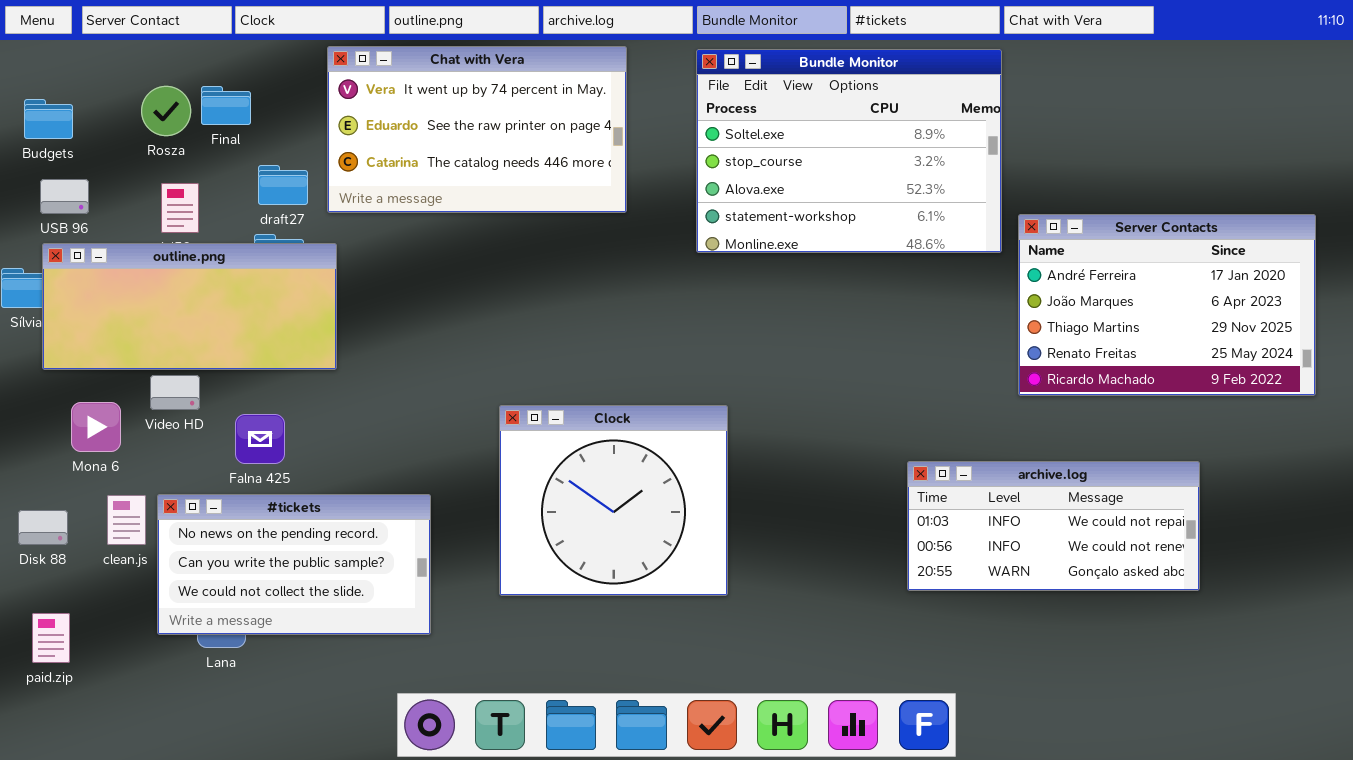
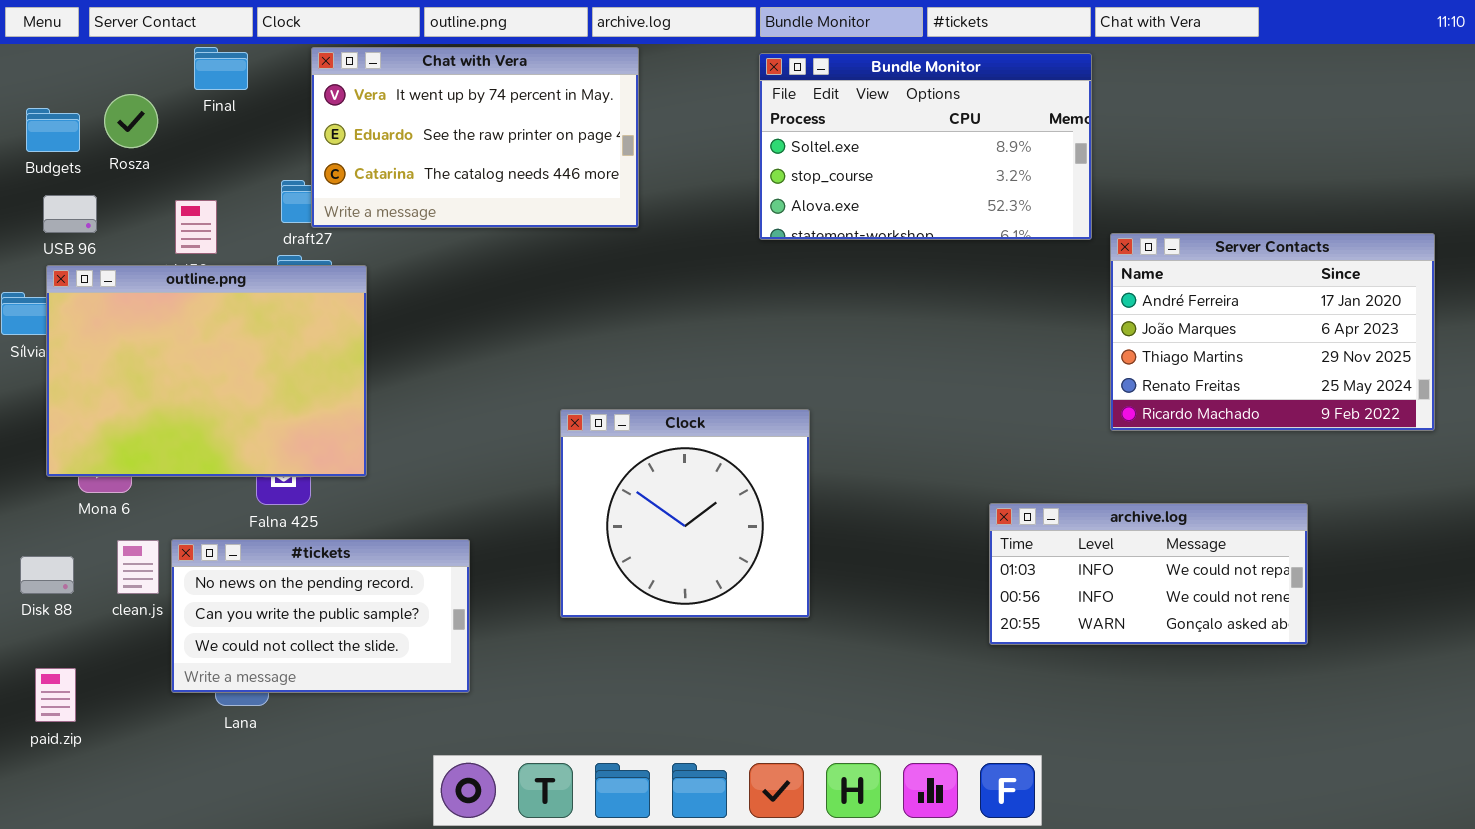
Chat with Vera: [327,46,627,213] -> [311,47,639,228], moved
Bundle Monitor: [696,49,1002,253] -> [759,53,1092,240], resized
Rosza: [141,86,191,136] -> [104,94,158,148], moved
Final: [201,86,251,125] -> [194,47,248,90], moved
outline.png: [42,243,337,370] -> [46,265,367,477], resized
Clock: [499,405,728,596] -> [560,409,810,618], moved

